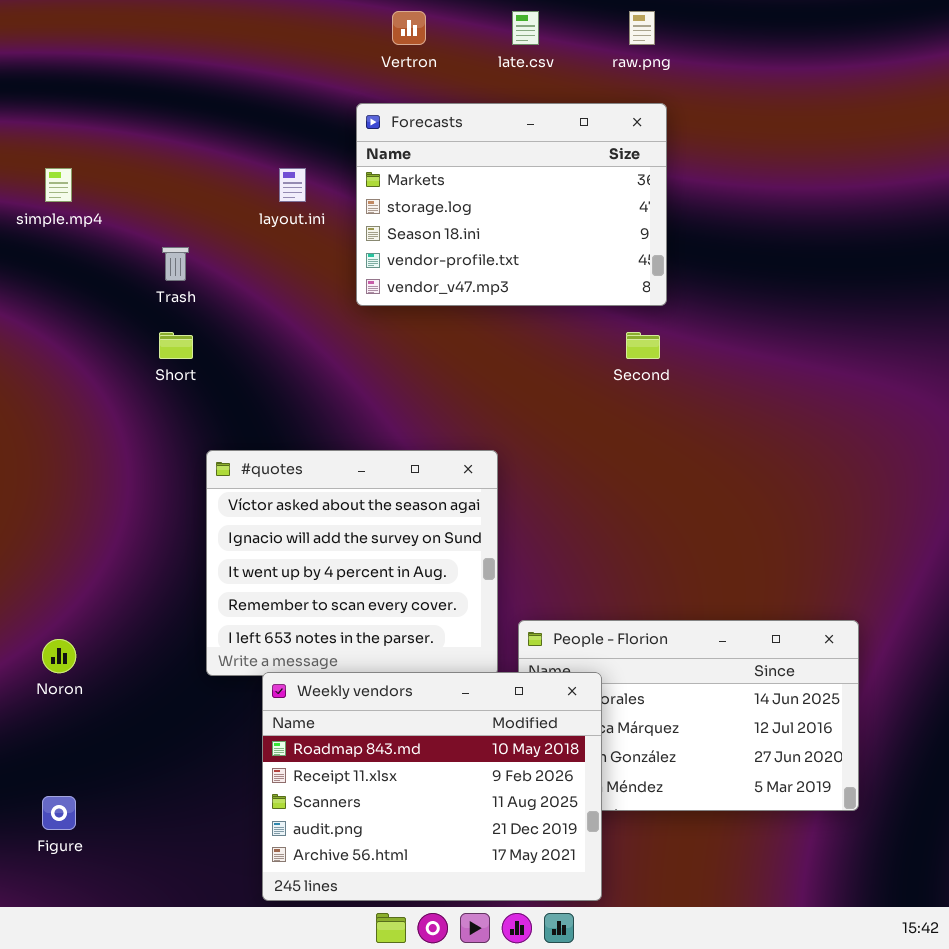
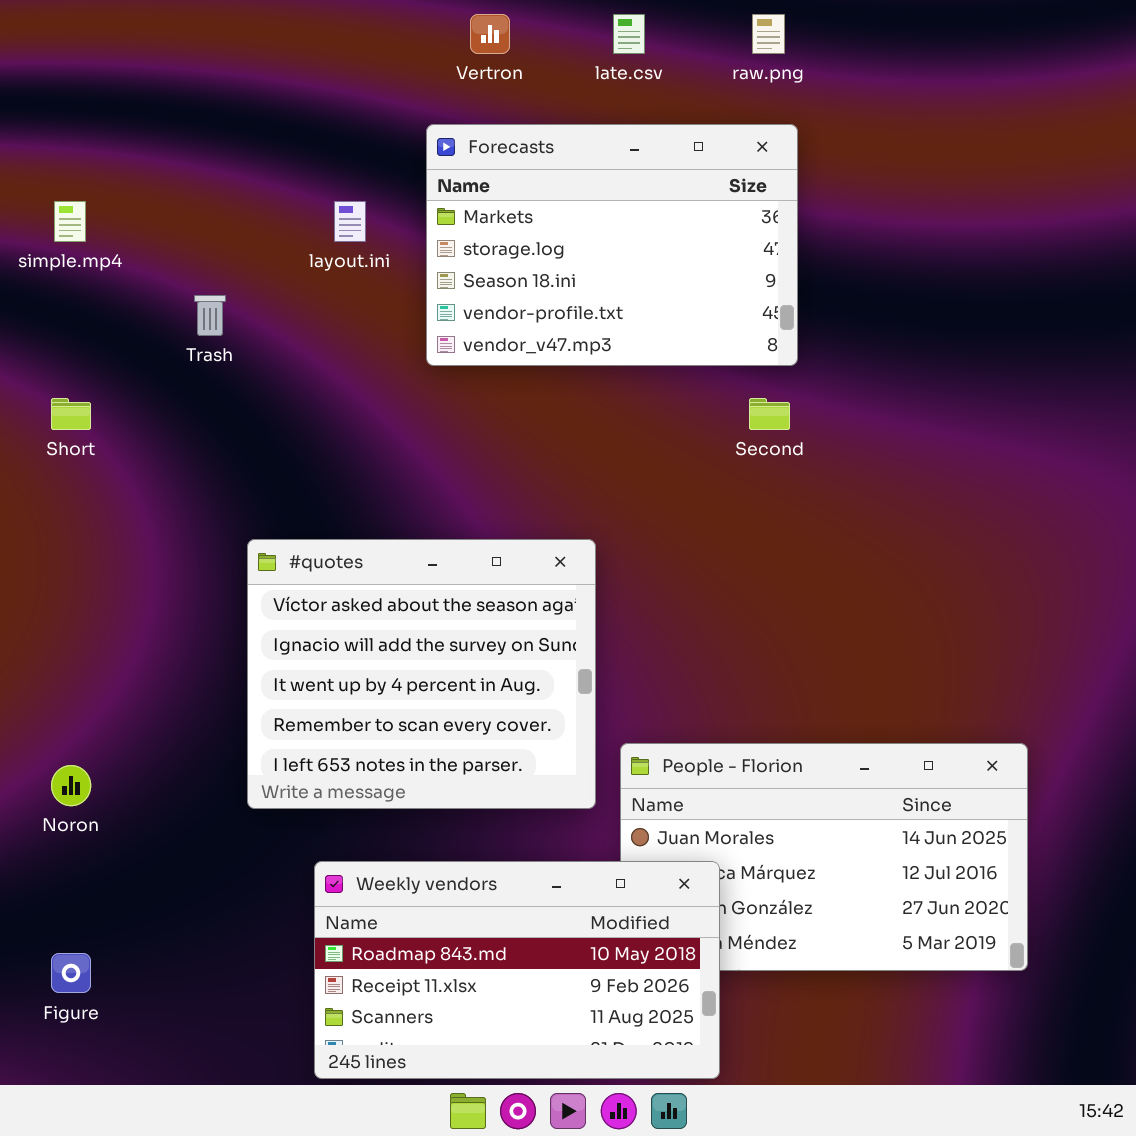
Short: [159,332,193,359] -> [51,398,91,430], moved
Weekly vendors: [262,672,602,901] -> [314,861,720,1079], resized

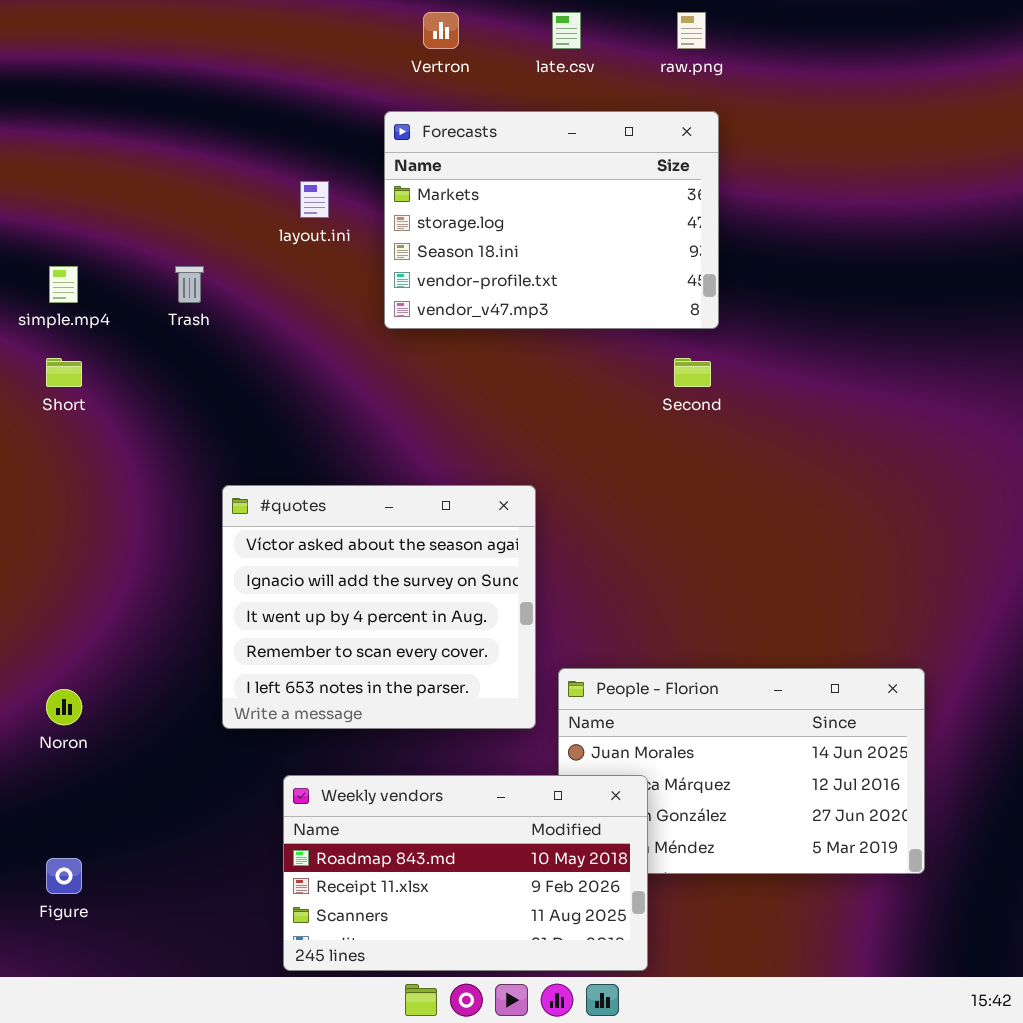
simple.mp4: [54,201,86,242] -> [49,266,78,303], moved

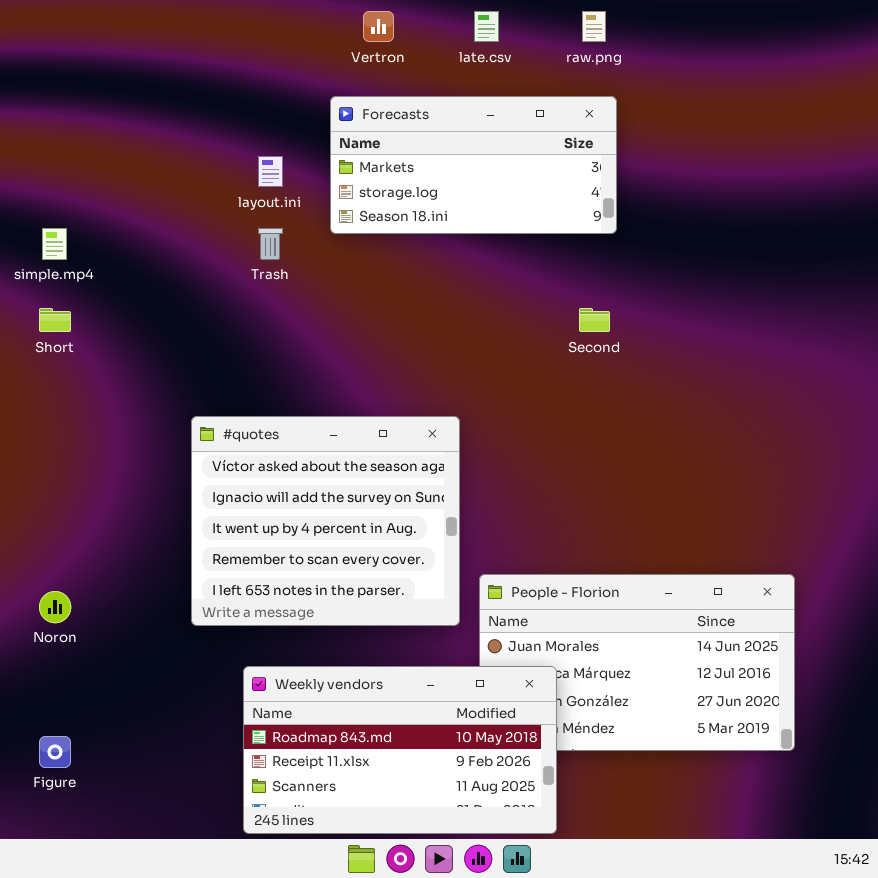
Forecasts: [384,111,719,329] -> [330,96,617,234], resized
Trash: [175,266,204,303] -> [258,228,283,260], moved

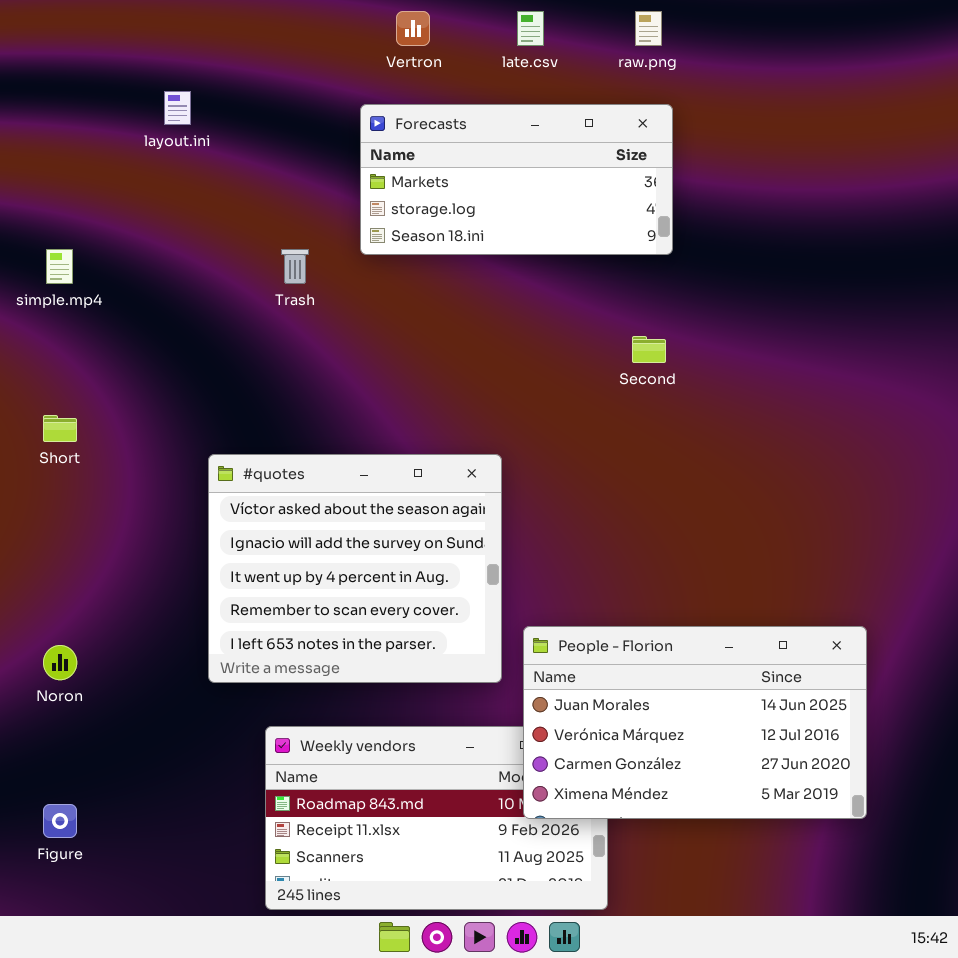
layout.ini: [258,156,283,187] -> [164,91,191,125], moved
Short: [39,308,71,332] -> [43,415,77,442], moved
People - Florion: [479,574,795,751] -> [523,626,867,819], raised

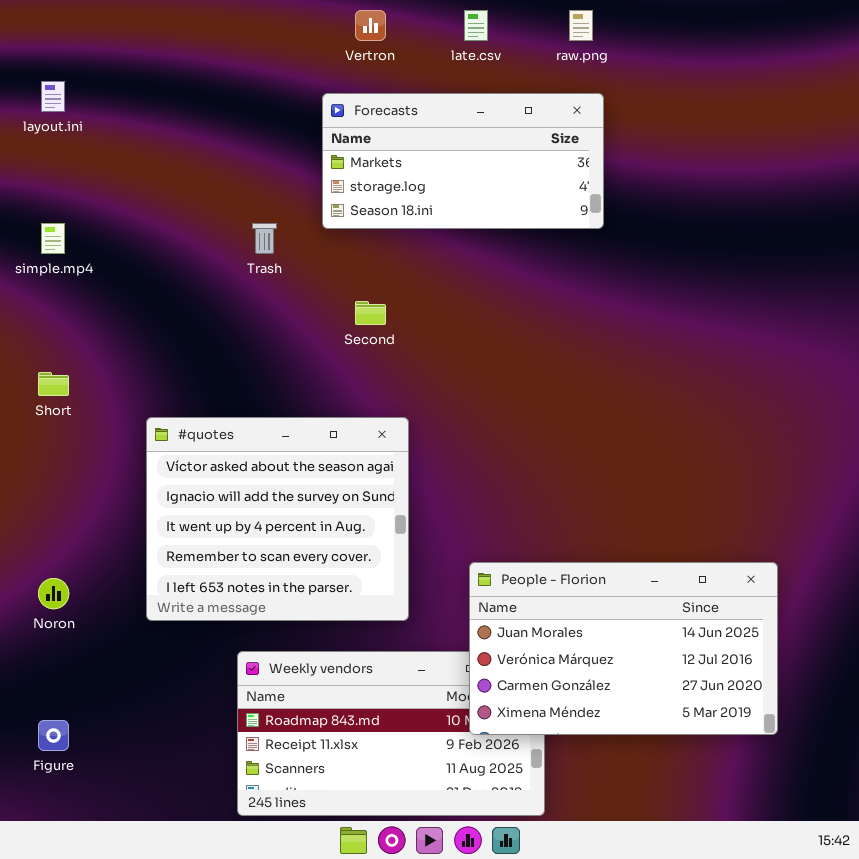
layout.ini: [164,91,191,125] -> [41,81,65,112], moved
Second: [632,336,666,363] -> [355,301,386,325], moved
#quotes: [208,454,502,683] -> [146,417,409,621], moved

